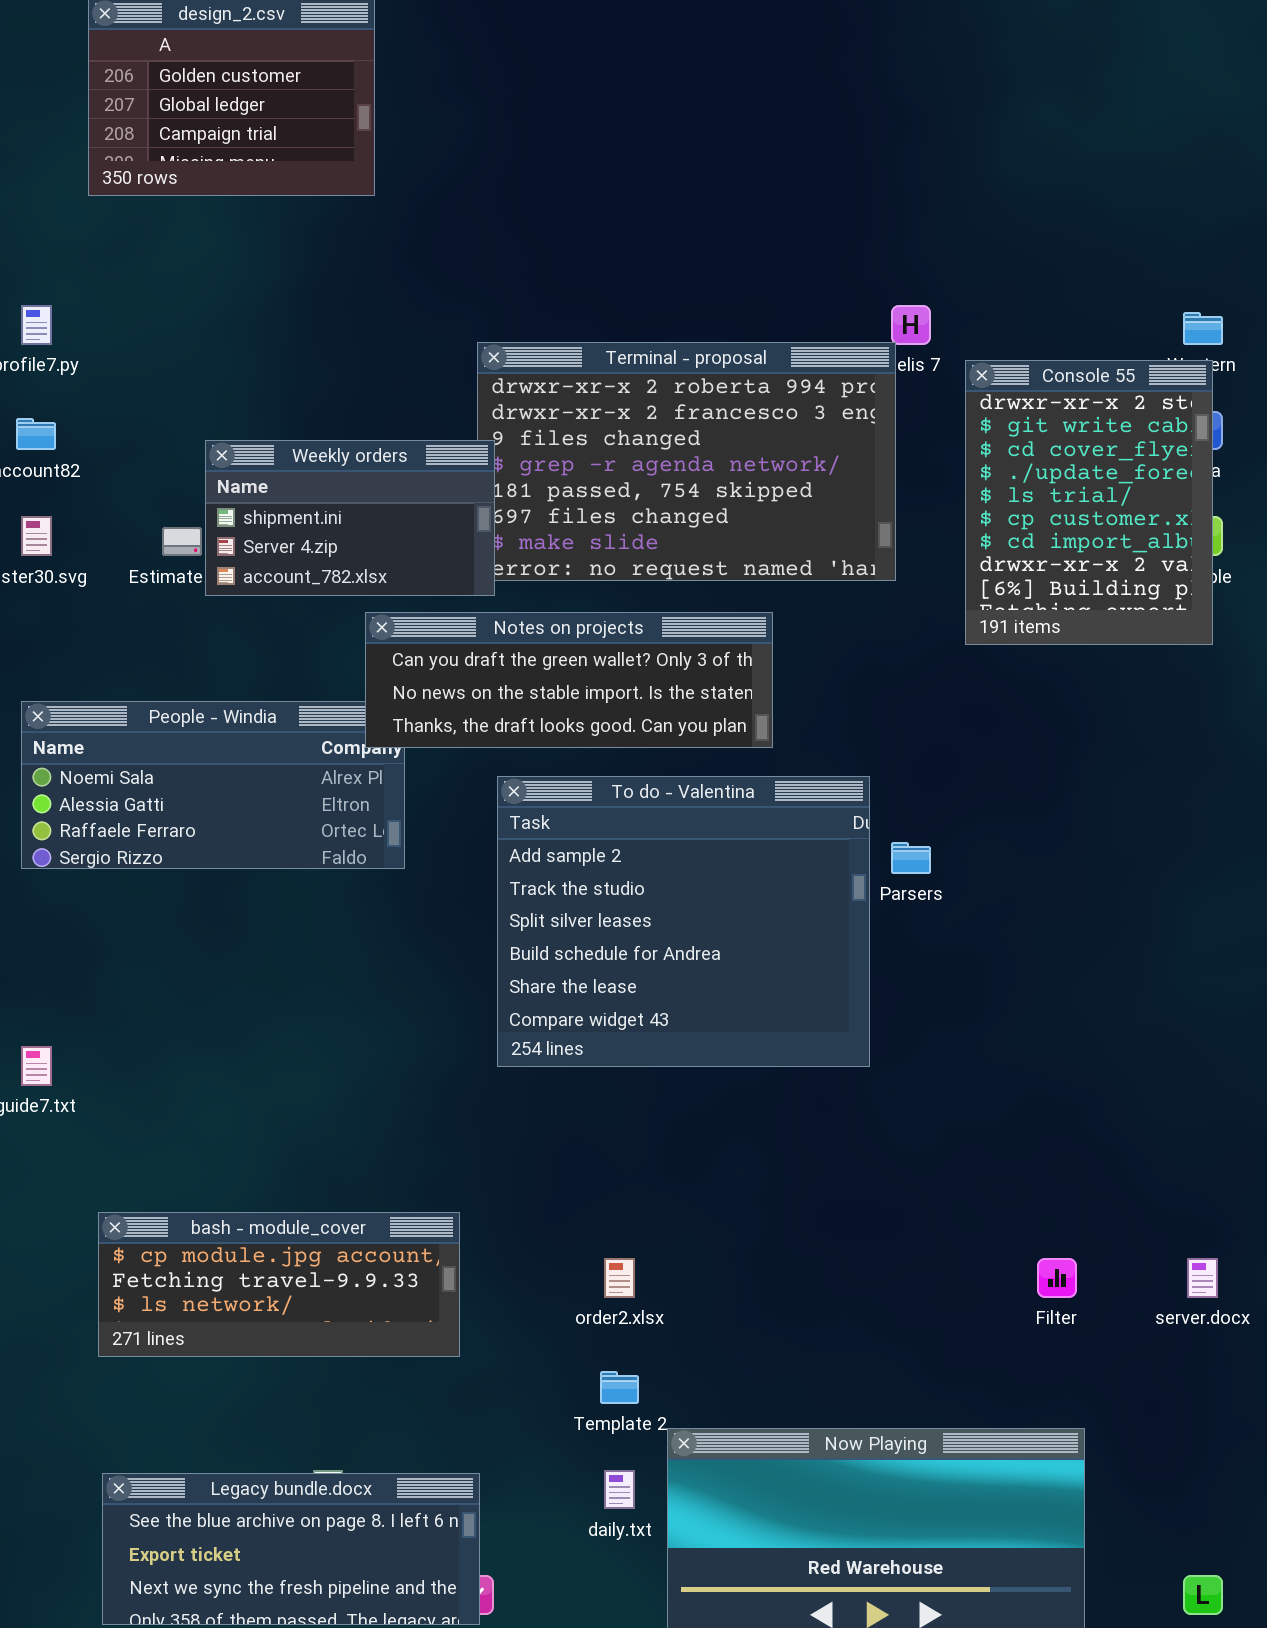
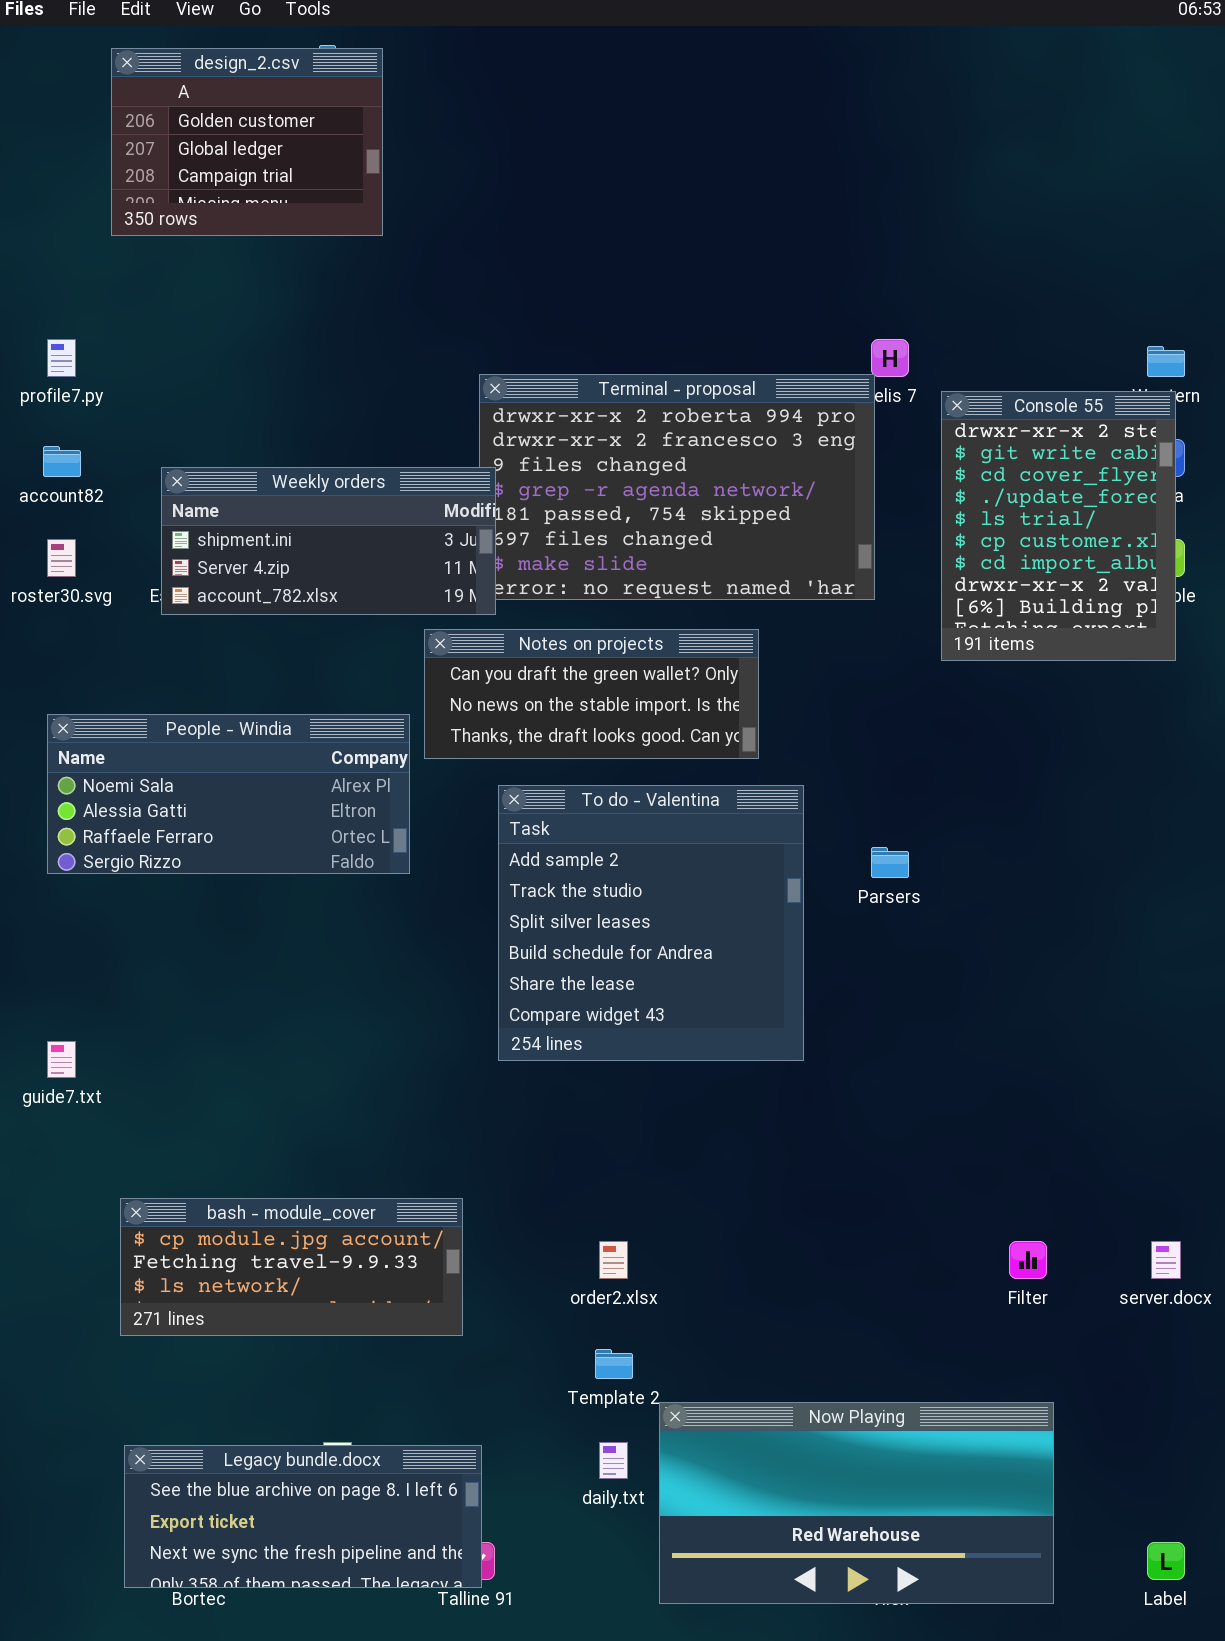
Weekly orders: [205,440,495,596] -> [161,467,496,615], resized
Notes on projects: [365,612,773,748] -> [424,629,759,759], resized
To do - Valentina: [497,776,870,1067] -> [498,785,804,1061], resized

